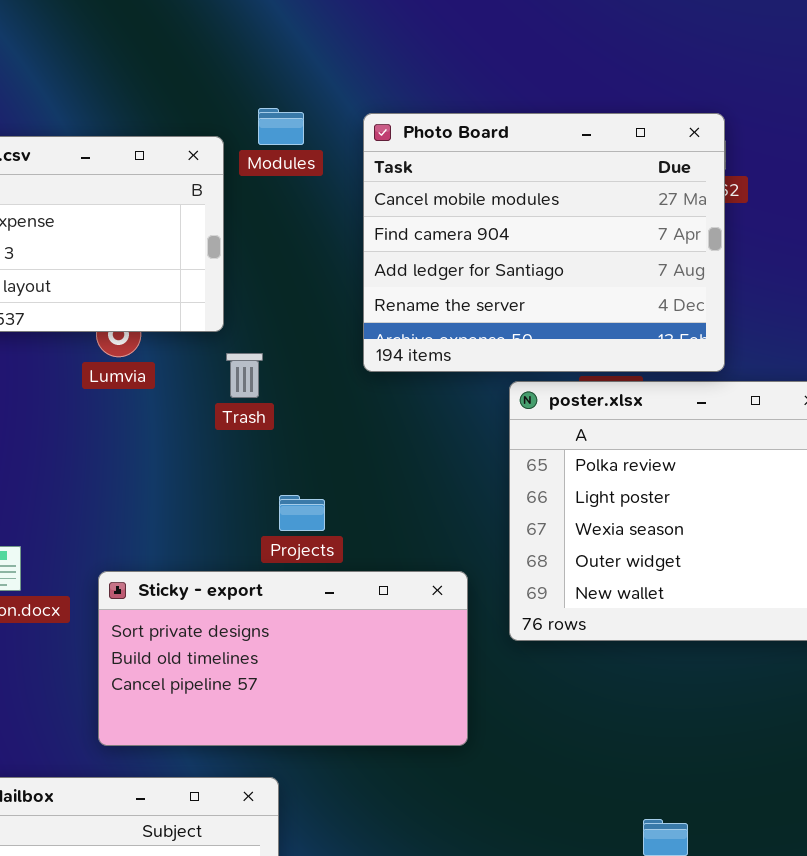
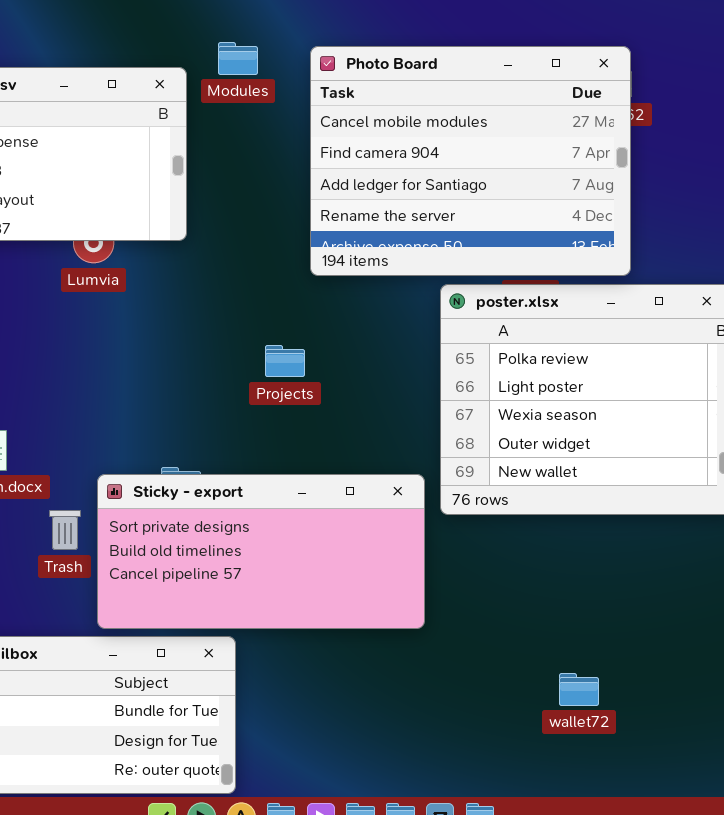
Trash: [226,353,263,398] -> [49,510,81,550], moved
Projects: [279,495,325,531] -> [265,345,305,377], moved
Sticky - export: [98,571,468,746] -> [97,474,425,629], moved

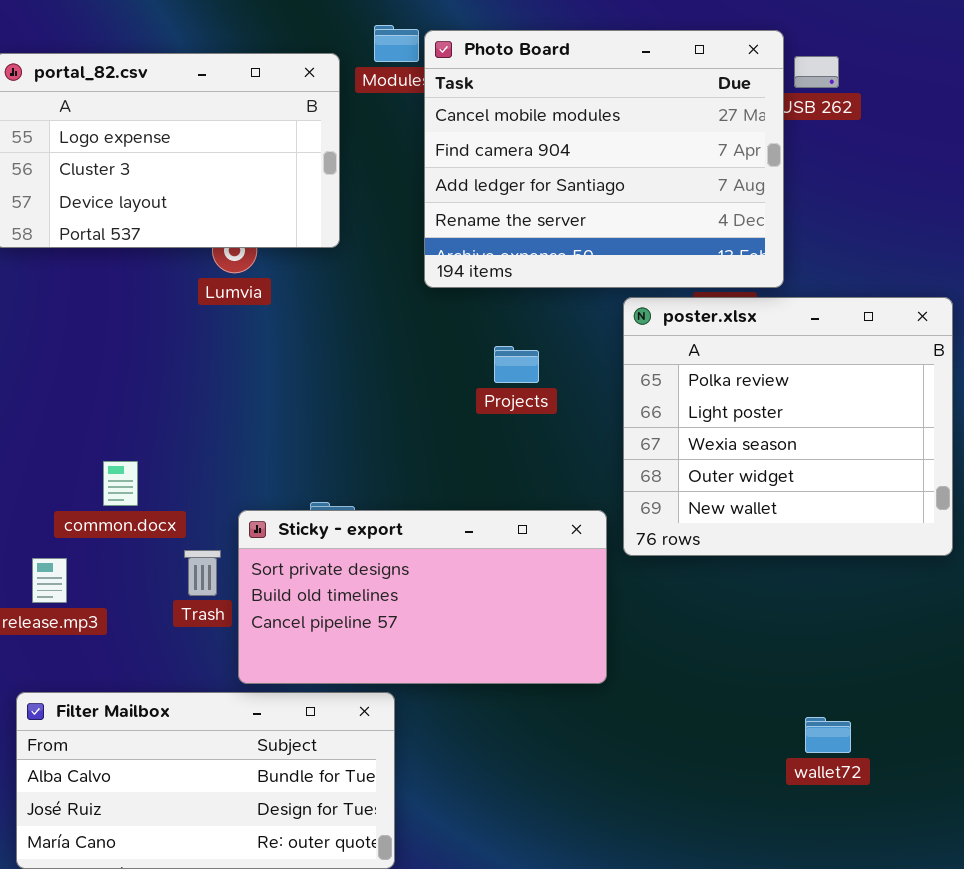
Photo Board: [310,46,631,276] -> [424,30,784,288], moved
Projects: [265,345,305,377] -> [494,346,539,383], moved
wallet72: [559,673,599,706] -> [805,717,851,753], moved

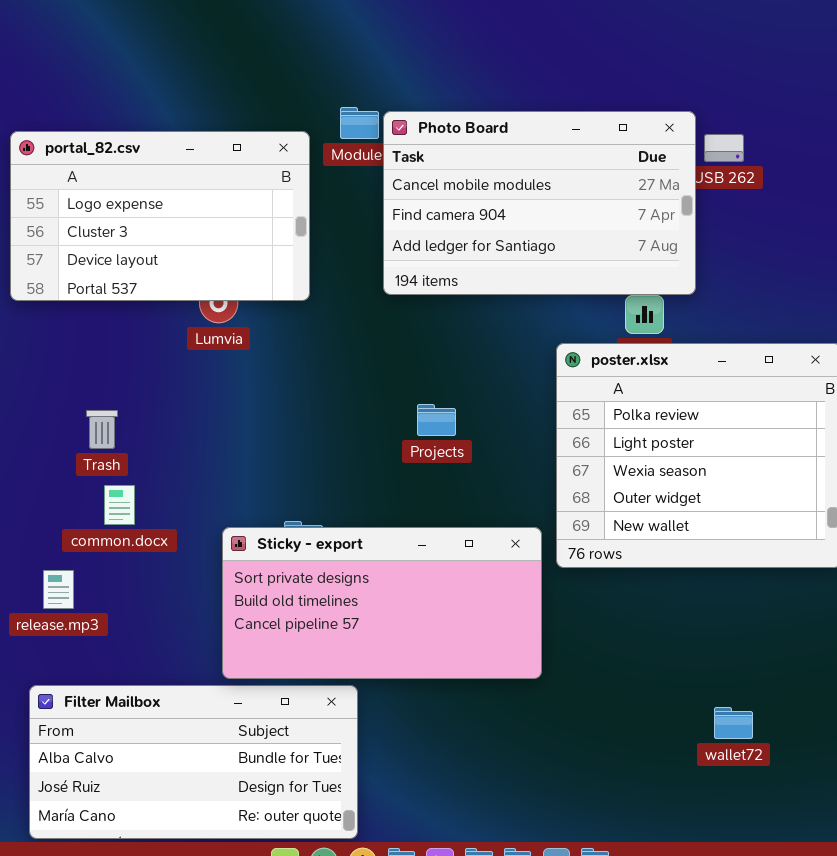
Photo Board: [424,30,784,288] -> [383,111,696,295], resized
Projects: [494,346,539,383] -> [417,404,456,436], moved
Trash: [184,550,221,596] -> [86,410,118,449], moved

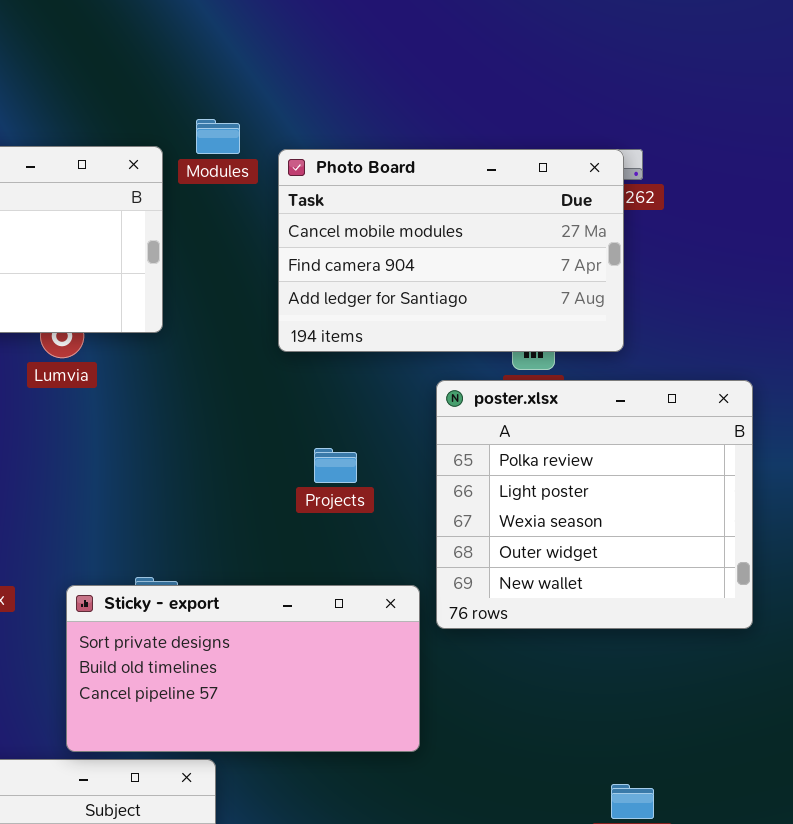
Photo Board: [383,111,696,295] -> [278,149,624,352], moved
Projects: [417,404,456,436] -> [314,448,357,483], moved

